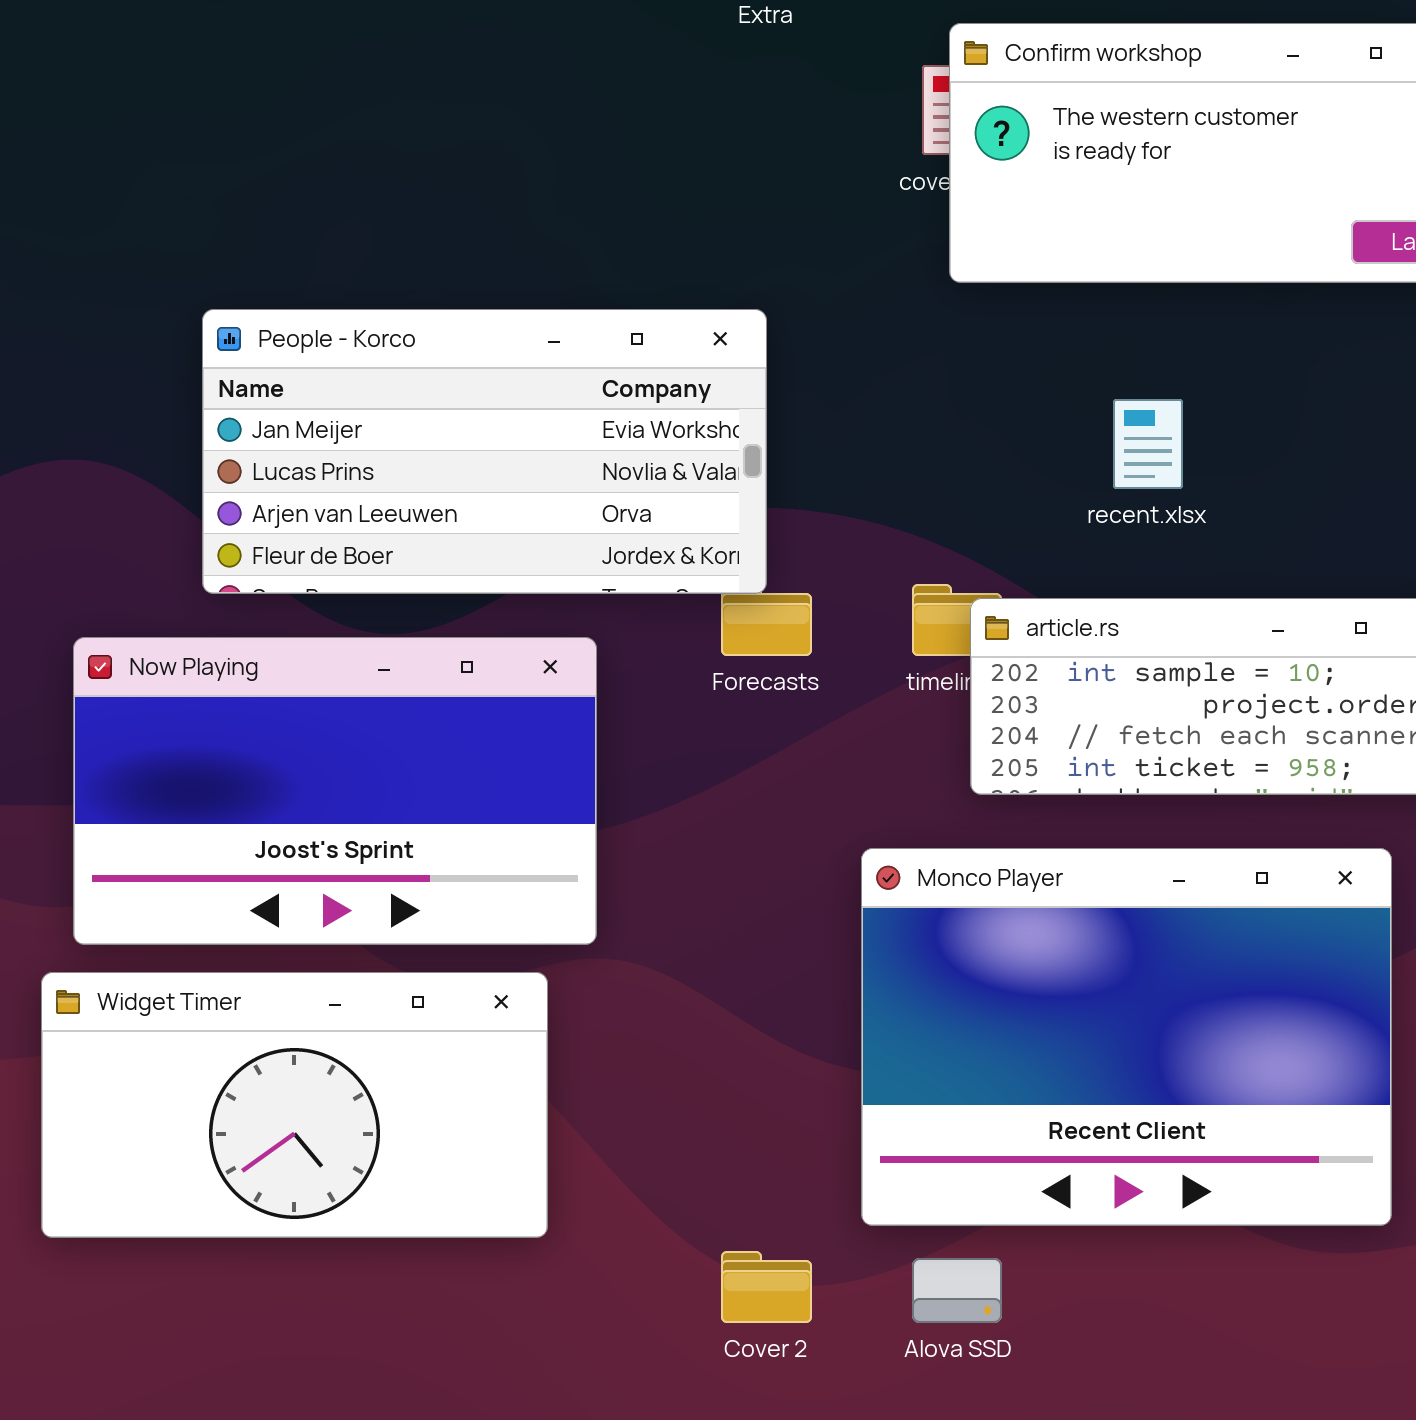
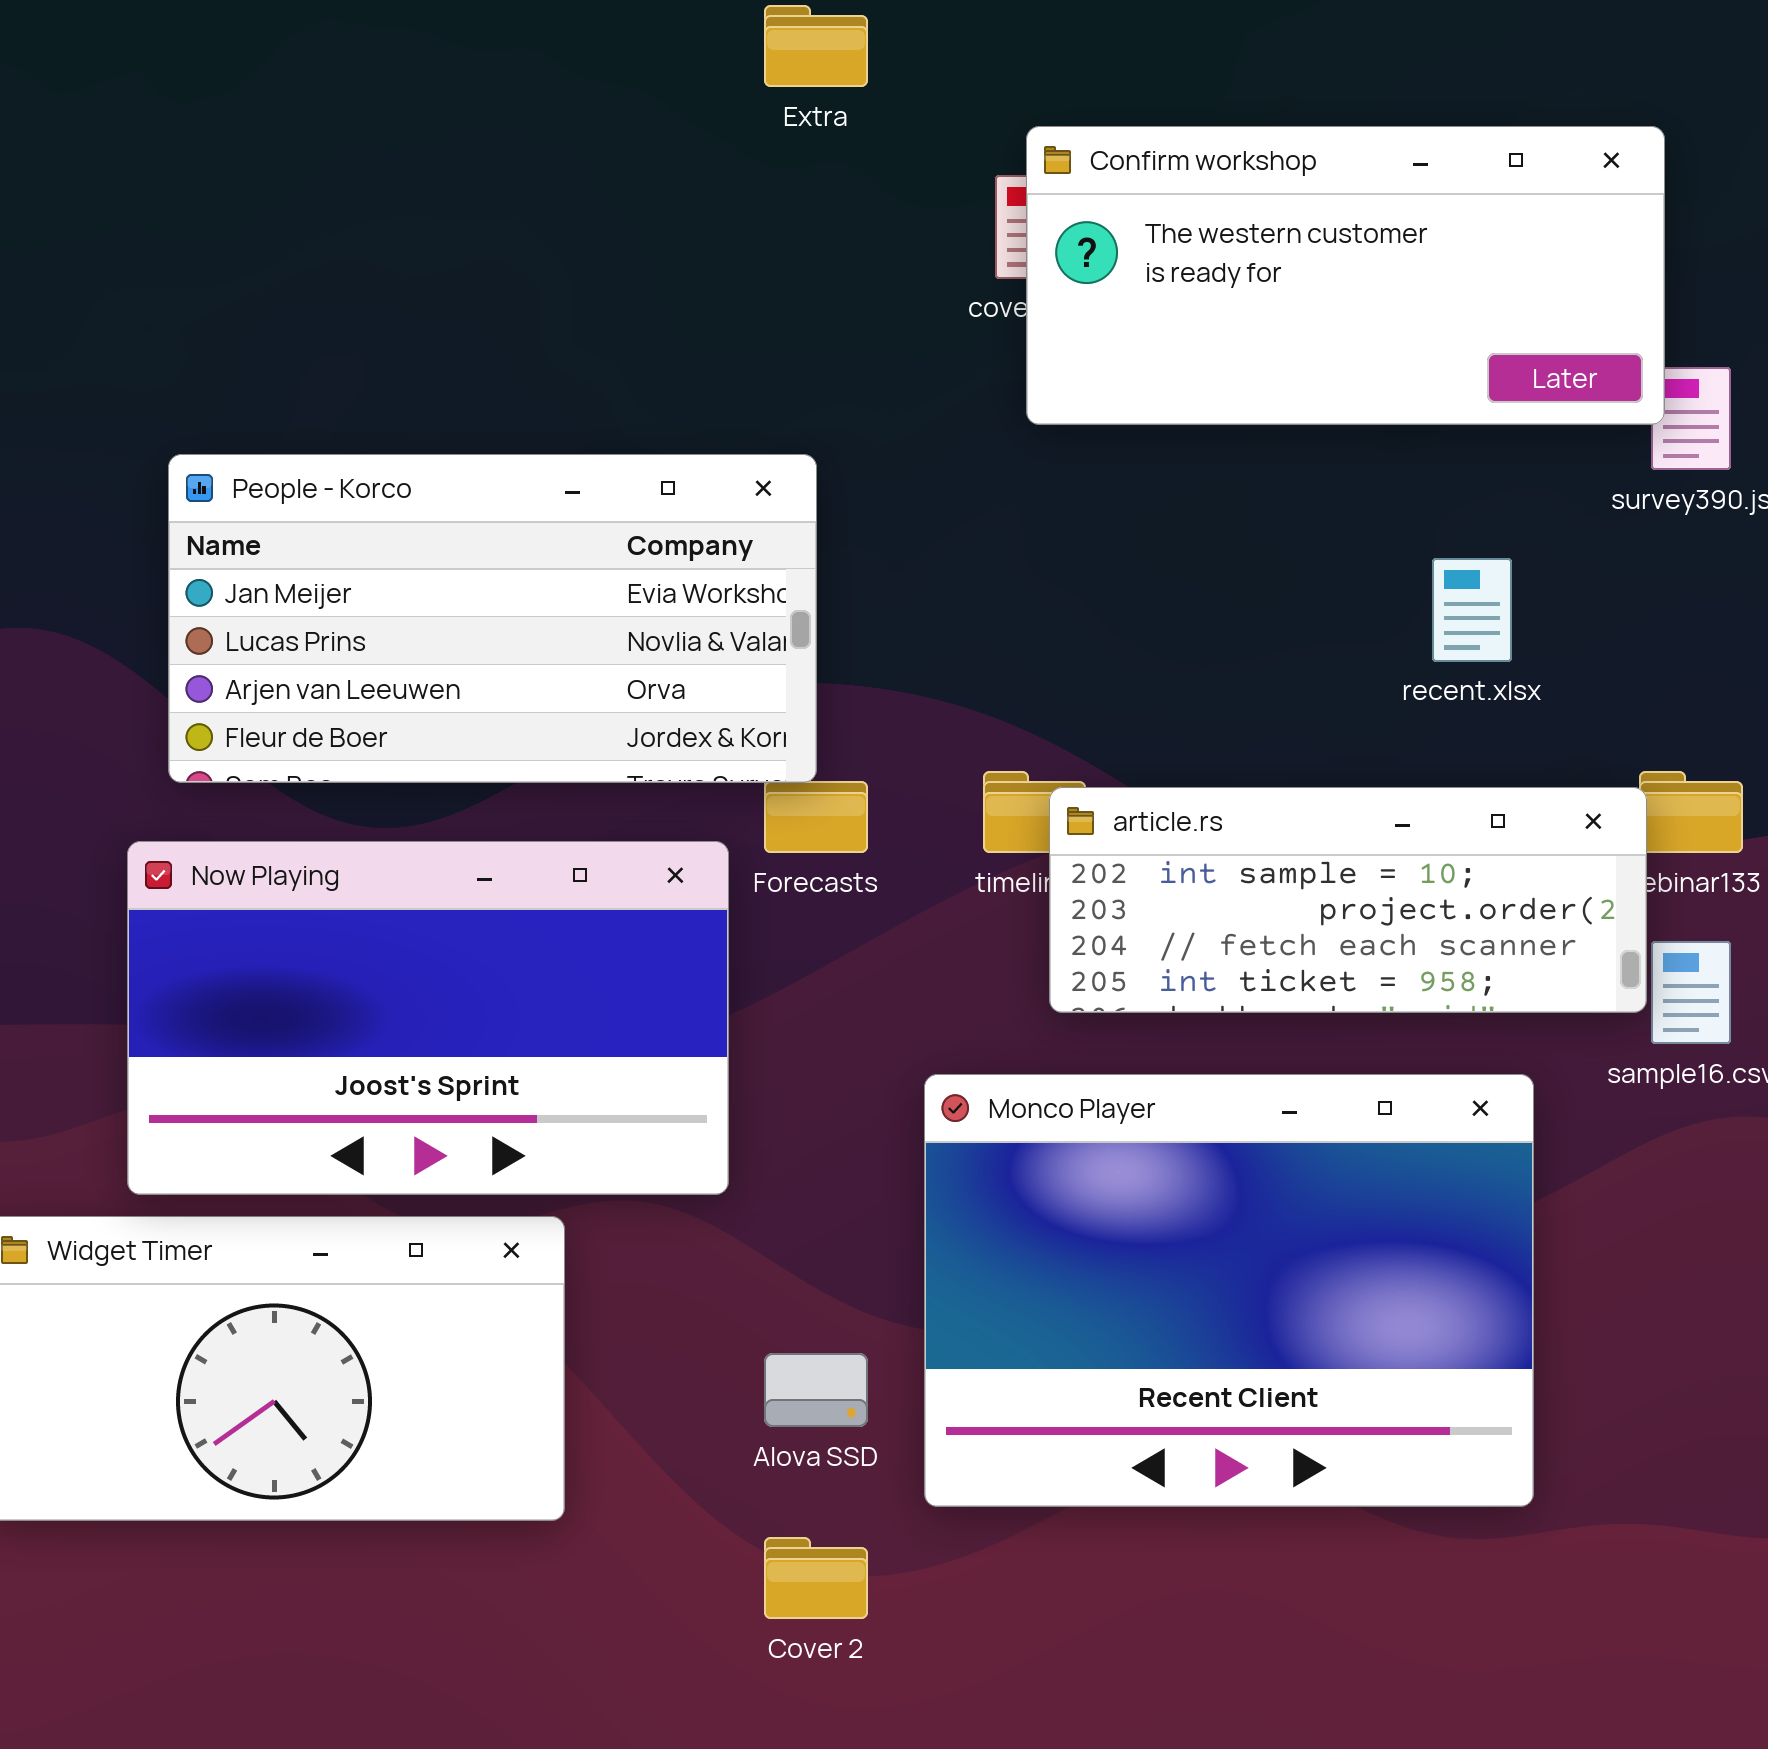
recent.xlsx: [1113,399,1183,489] -> [1432,558,1512,662], moved
Now Playing: [73,637,597,945] -> [127,841,729,1195], moved
Alova SSD: [912,1258,1002,1323] -> [764,1353,868,1427], moved

